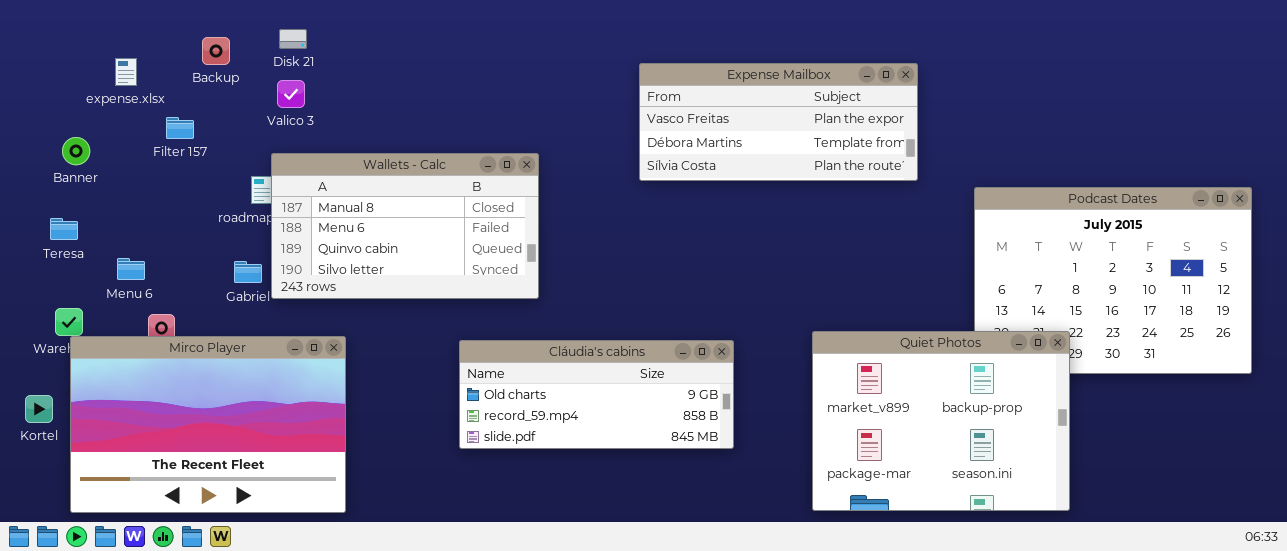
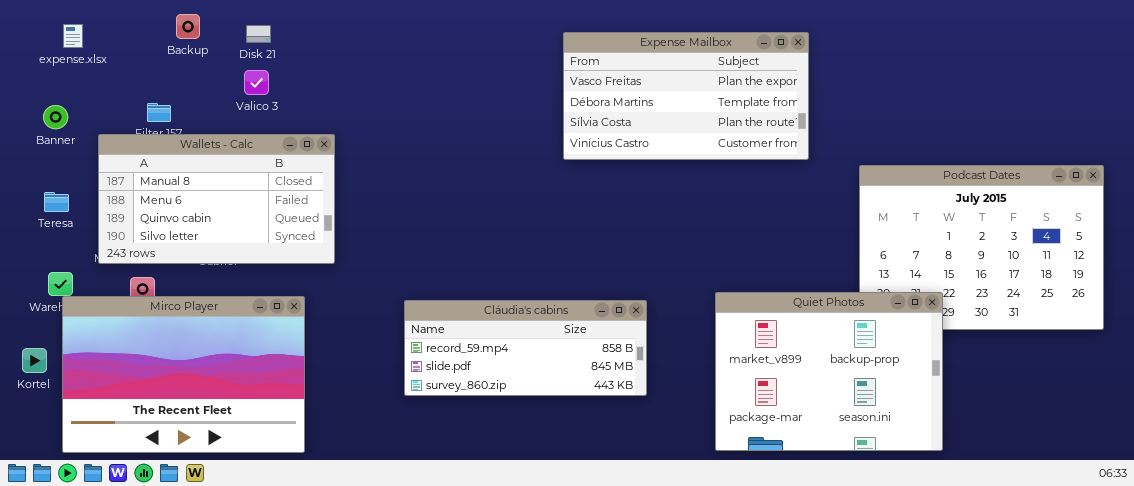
Backup: [202,37,230,65] -> [176,14,200,39], moved
expense.xlsx: [115,58,137,86] -> [63,24,83,48], moved
Expense Mailbox: [639,63,918,181] -> [563,32,809,160], resized
Banner: [62,137,90,165] -> [43,105,68,129], moved
Wallets - Calc: [271,153,539,299] -> [98,134,335,264], moved
Cláudia's cabins: [459,340,734,449] -> [404,300,647,396], scrolled down 1 row

